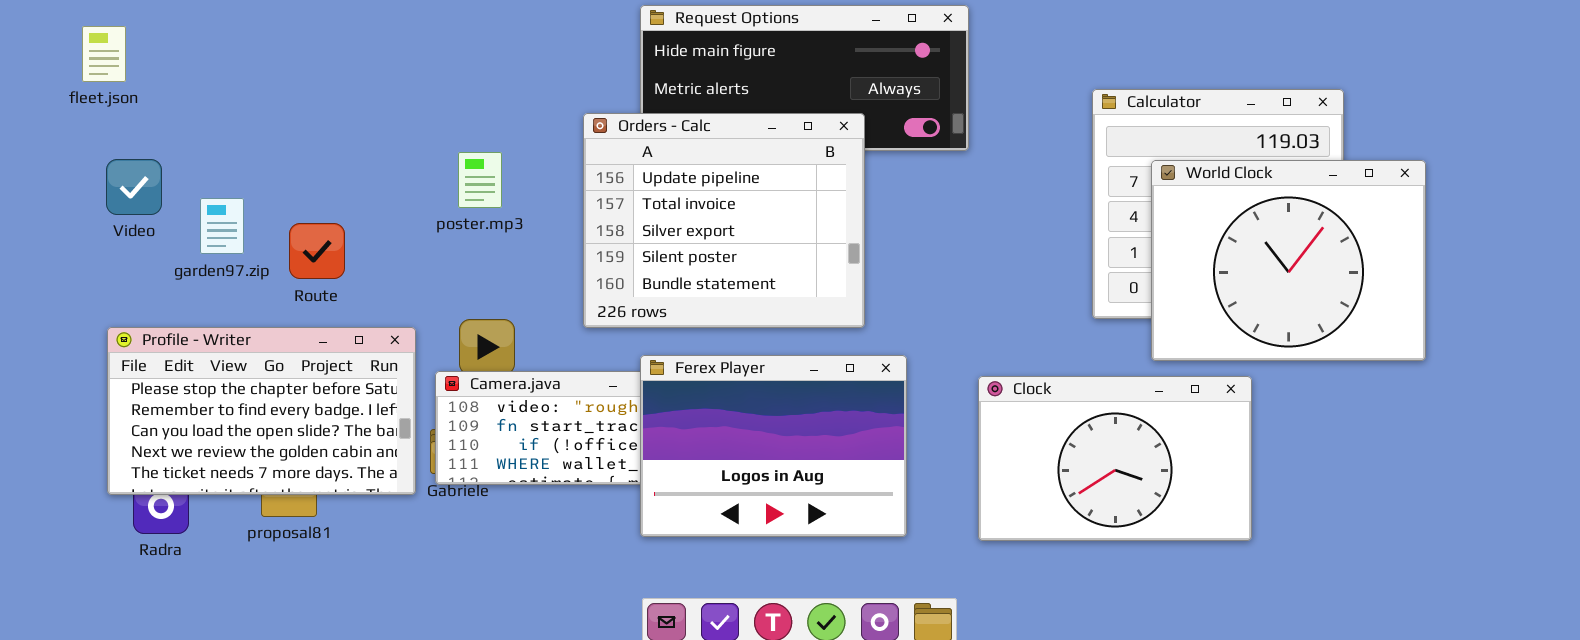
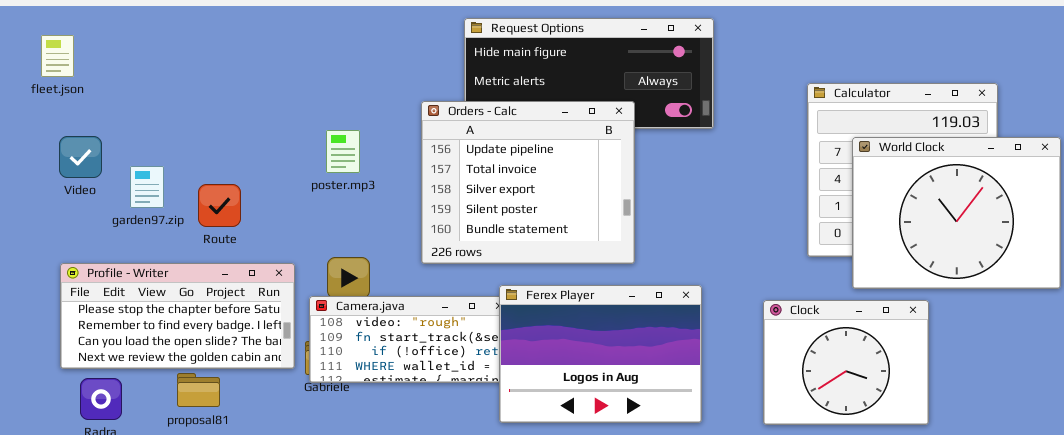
Profile - Writer: [107,327,416,495] -> [60,263,295,369], resized
Ferex Player: [640,355,907,537] -> [499,285,702,423], moved
Clock: [978,376,1252,541] -> [763,300,929,425], resized

